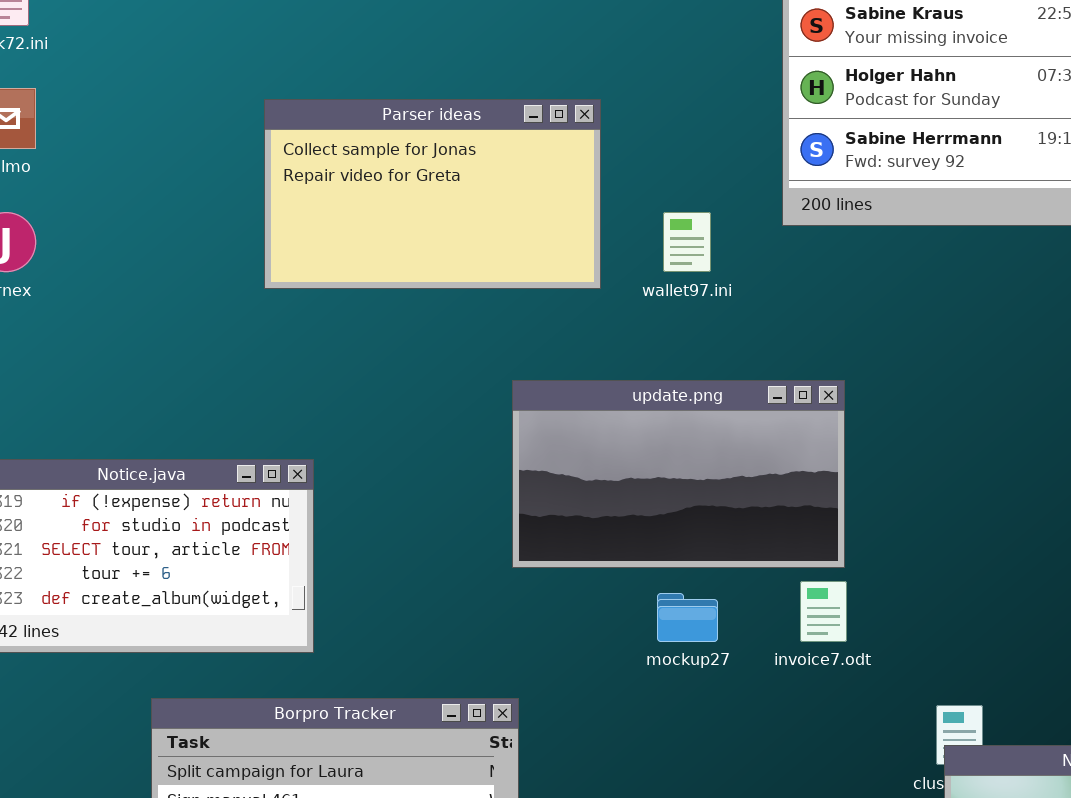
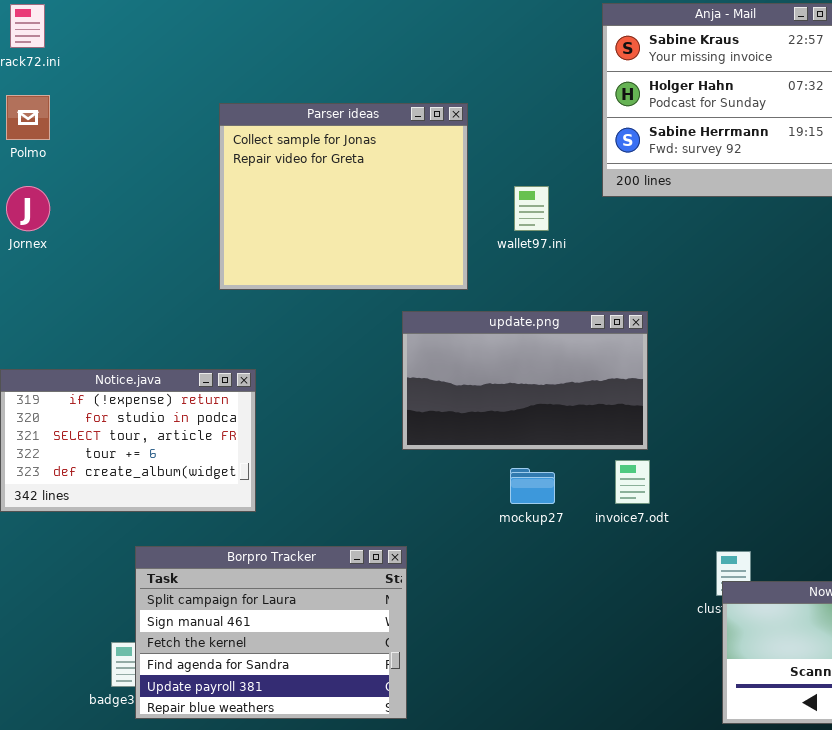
Parser ideas: [264,99,601,289] -> [219,103,468,290], resized

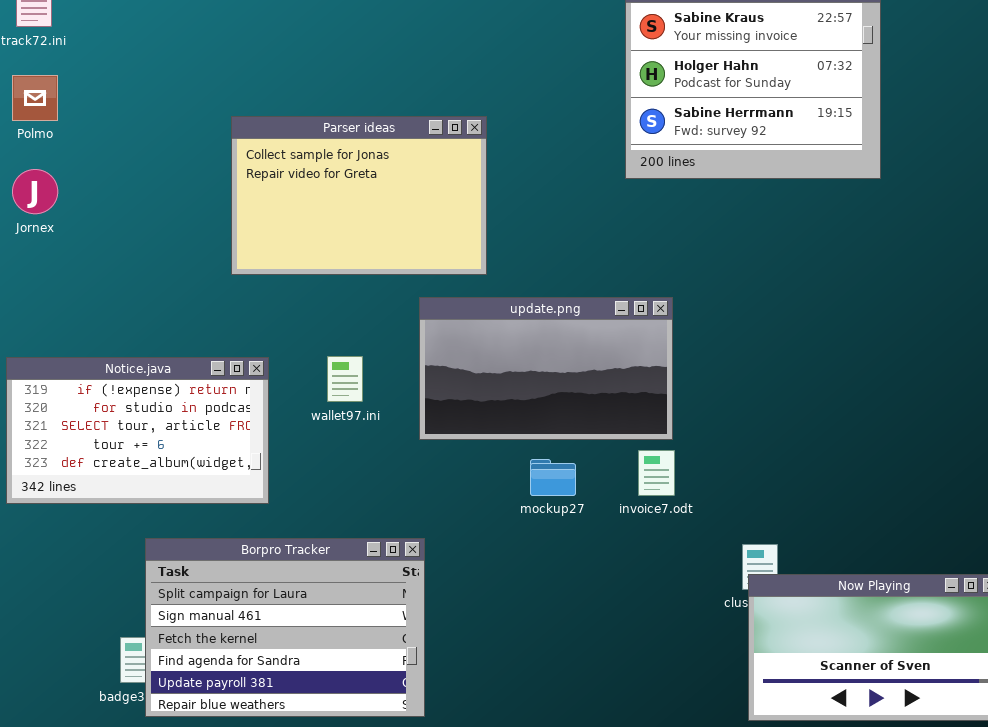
Parser ideas: [219,103,468,290] -> [231,116,487,275], resized
wallet97.ini: [514,186,549,231] -> [327,356,363,402], moved

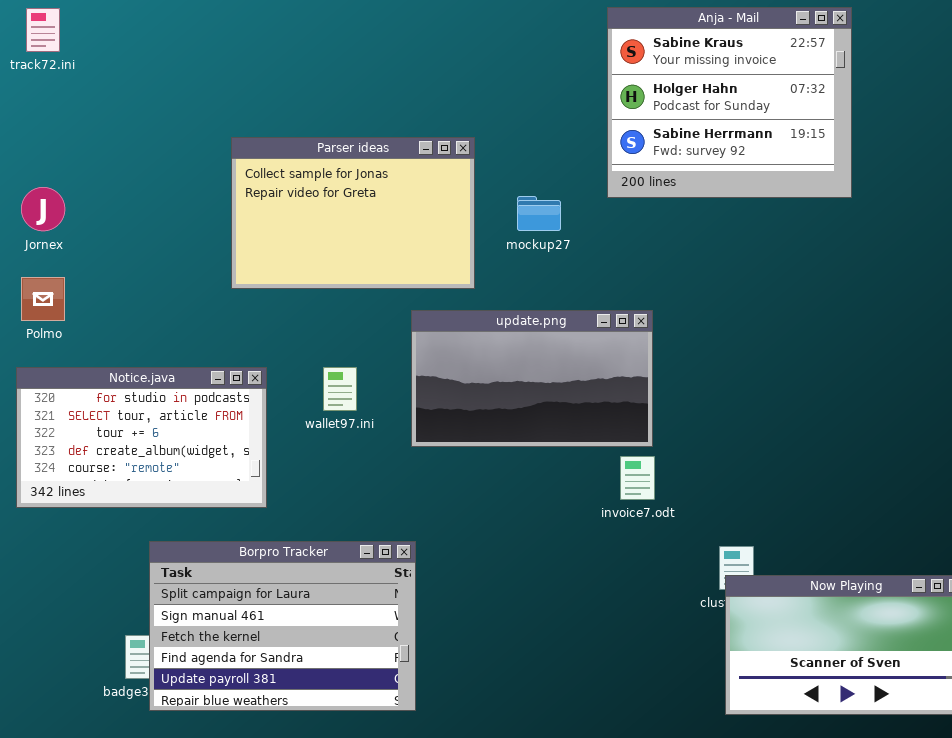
Polmo: [12,75,58,121] -> [21,277,65,321], moved
Notice.java: [6,357,269,504] -> [16,367,267,508], scrolled down 1 row
mockup27: [530,459,576,496] -> [517,196,561,231], moved

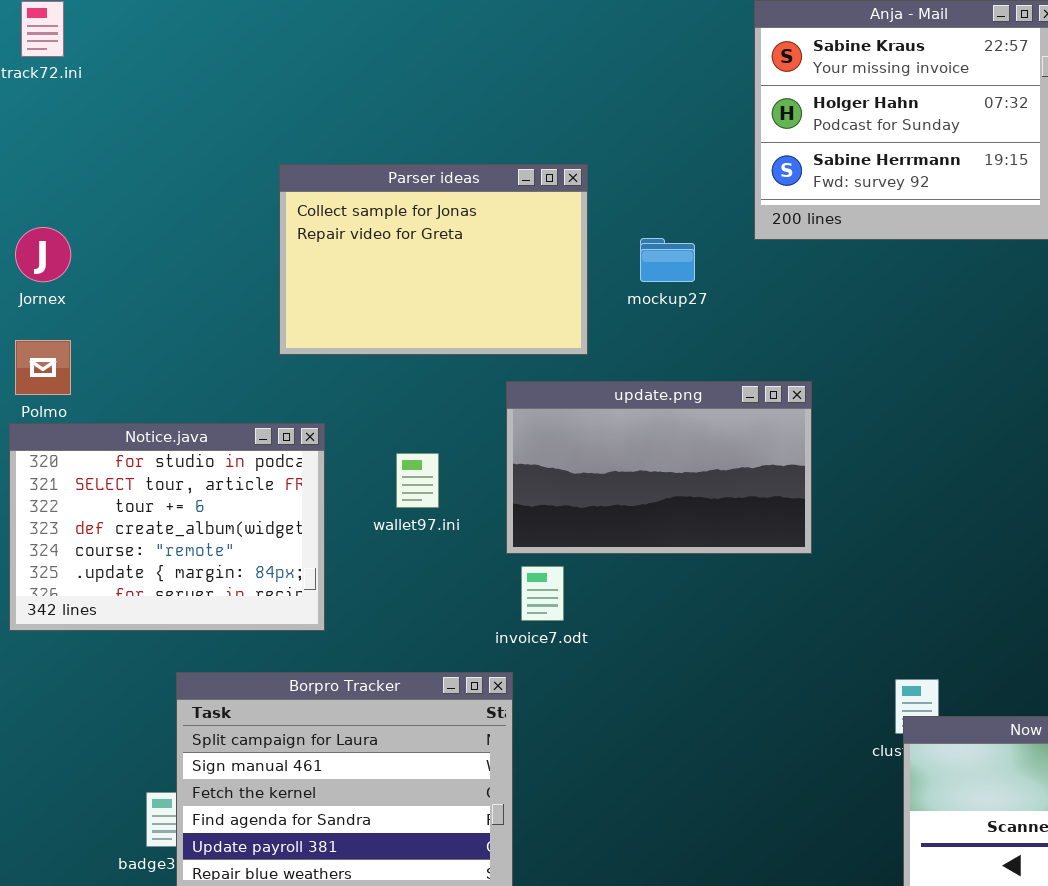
Notice.java: [16,367,267,508] -> [9,423,325,631], resized
invoice7.odt: [620,456,655,500] -> [521,566,564,621], moved

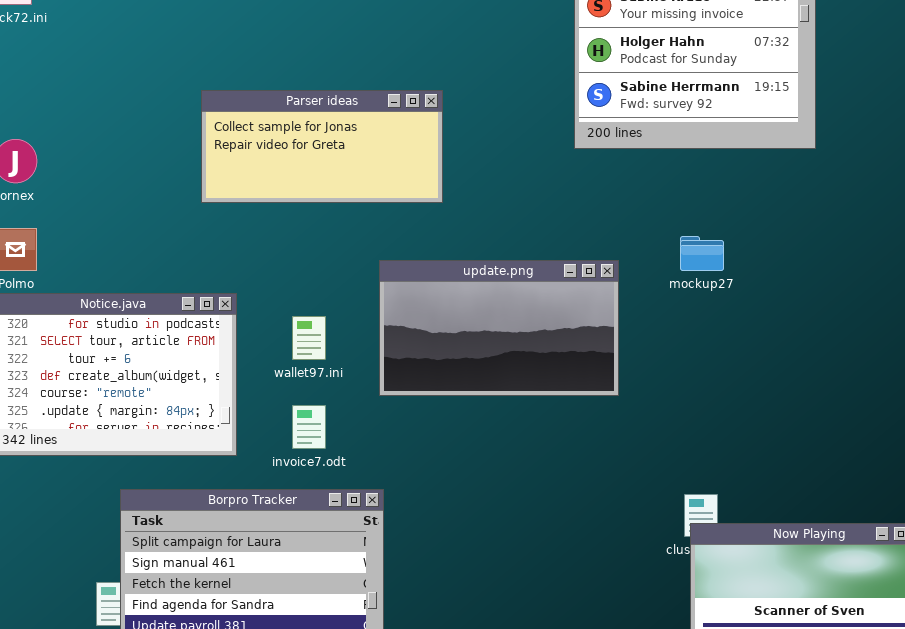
Parser ideas: [279,164,588,355] -> [201,90,443,203], resized
mockup27: [640,238,695,282] -> [680,236,724,271], moved
invoice7.odt: [521,566,564,621] -> [292,405,326,449], moved

